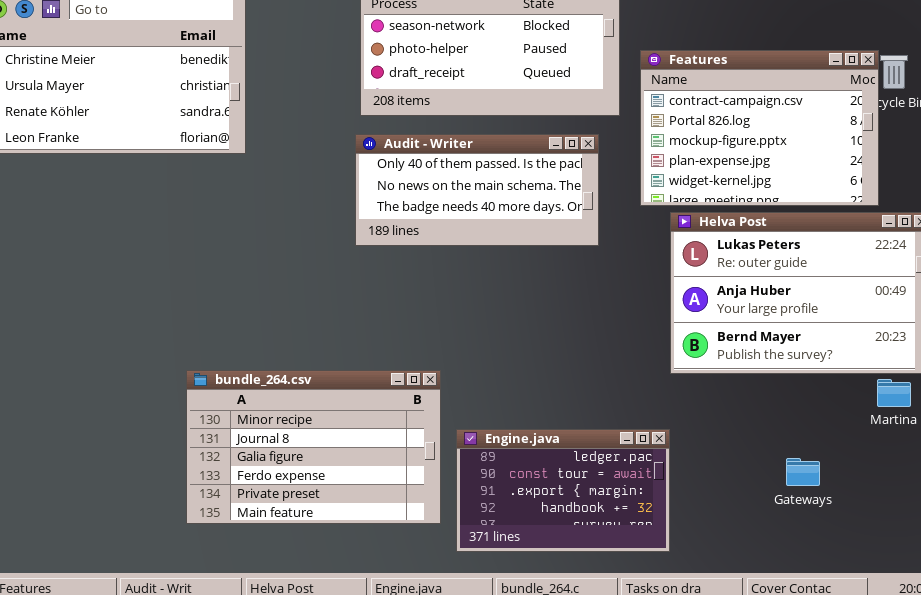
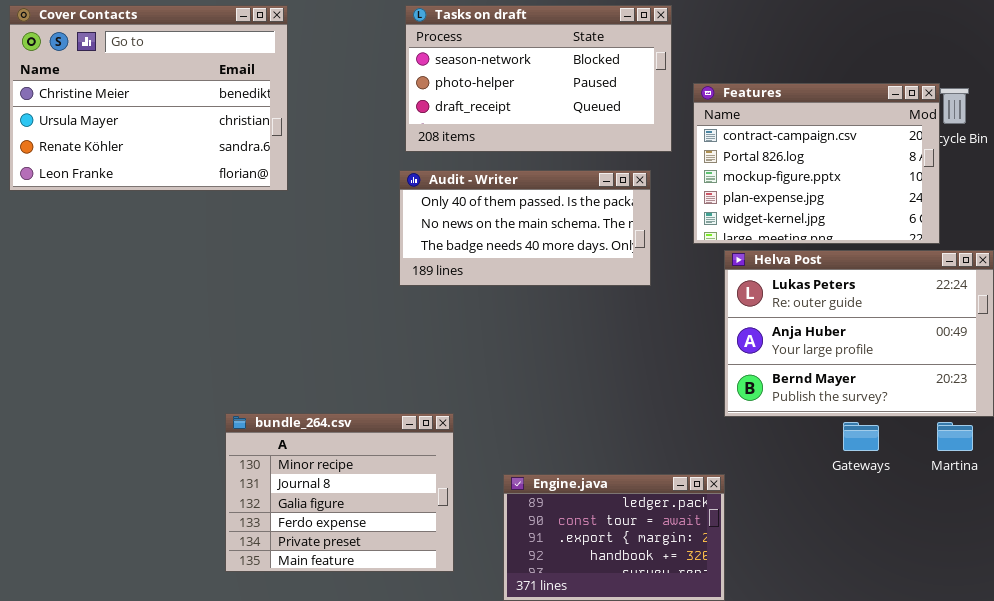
bundle_264.csv: [186,370,441,524] -> [225,413,454,572], resized
Gateways: [786,458,820,486] -> [843,422,879,451], moved

